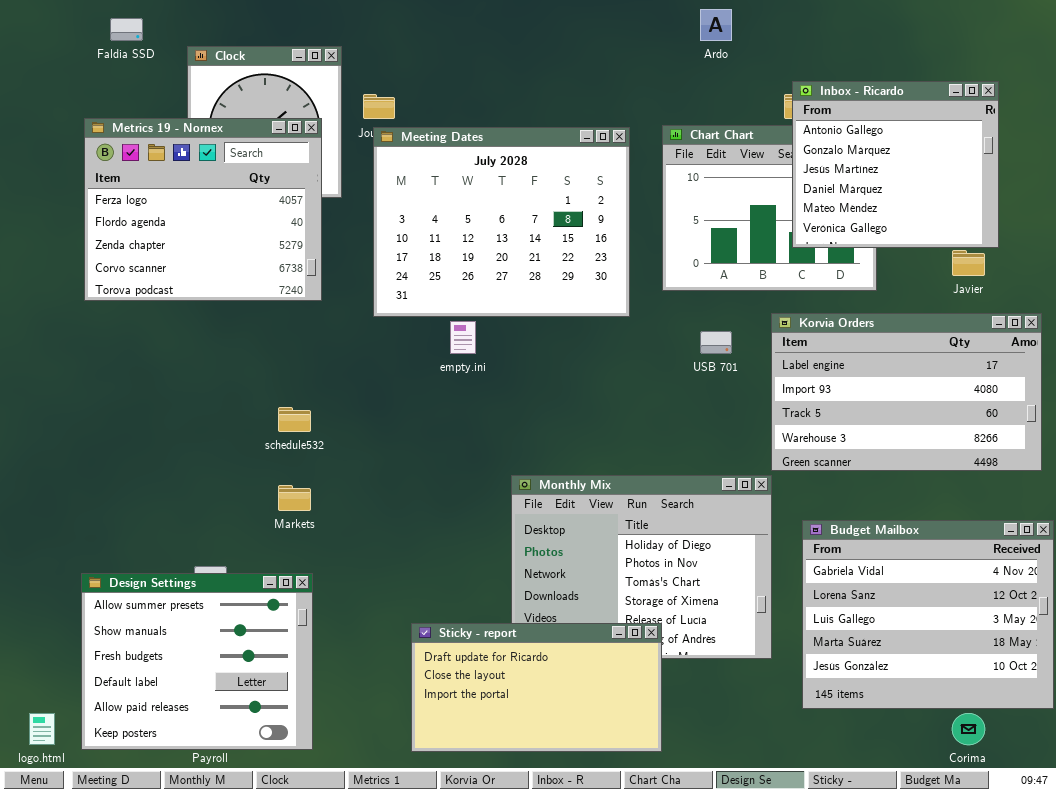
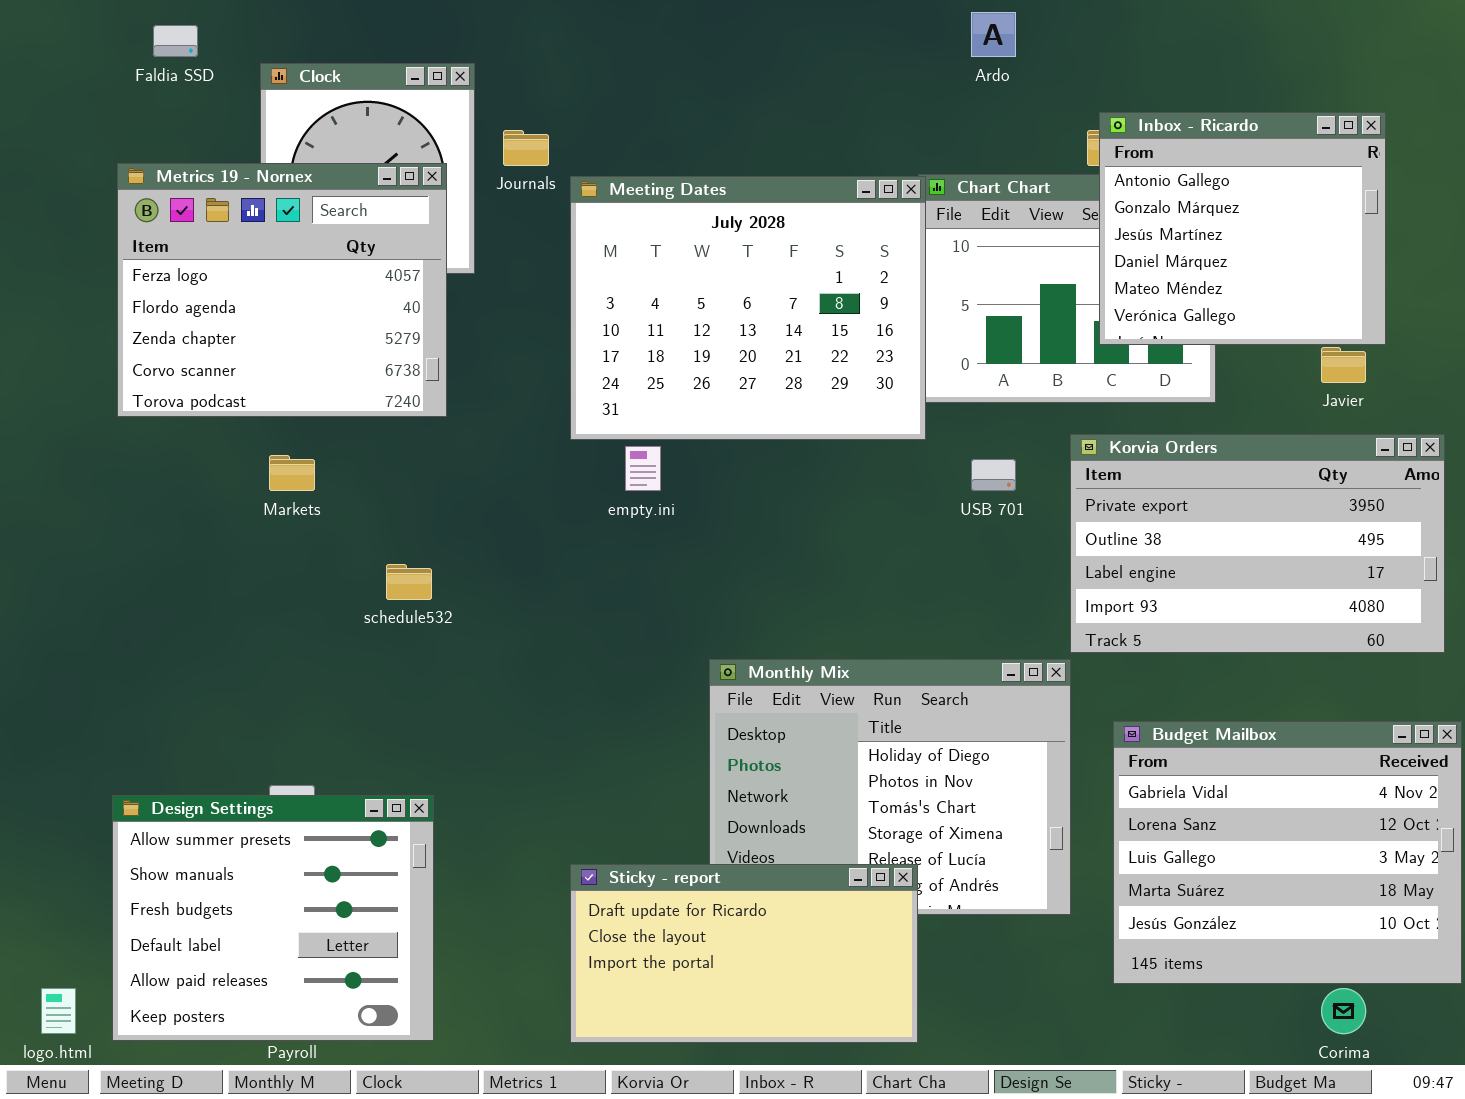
Meeting Dates: [373,127,630,317] -> [570,176,926,440], moved
Korvia Orders: [771,313,1042,471] -> [1070,434,1445,653], scrolled up 2 rows
Markets: [278,485,311,511] -> [269,455,315,491], moved

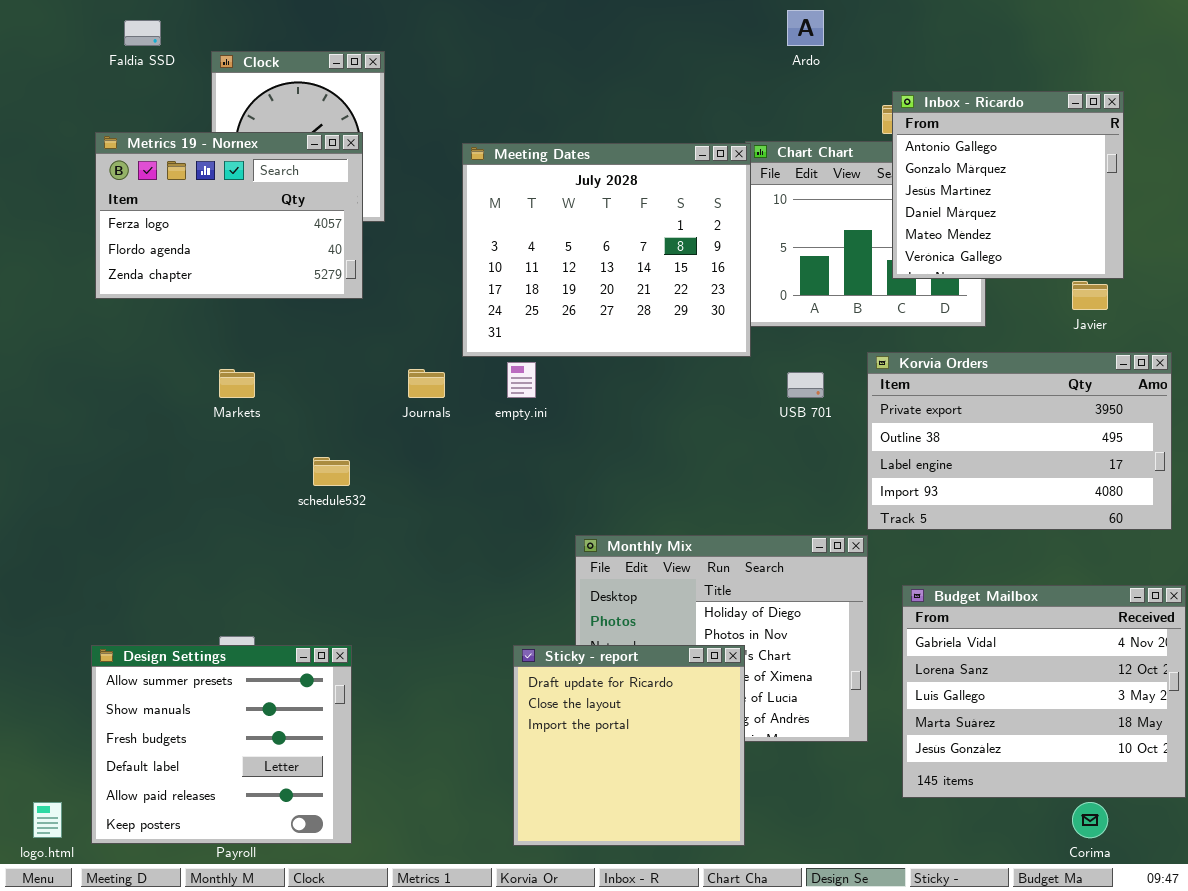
Journals: [503,130,549,166] -> [408,369,445,398], moved
Metrics 19 - Nornex: [117,163,447,417] -> [95,132,363,299], resized
Sticky - report: [570,864,918,1043] -> [513,645,745,846], resized

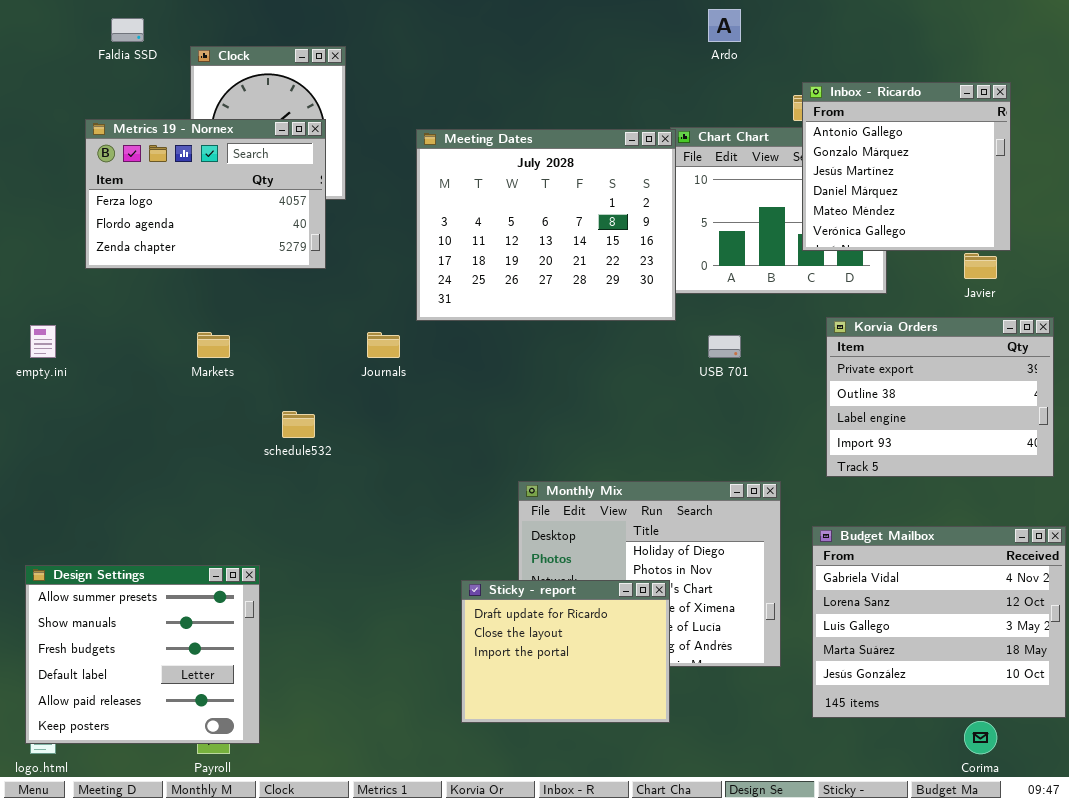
Korvia Orders: [867,352,1172,530] -> [826,317,1054,477], resized
empty.ini: [507,362,536,398] -> [30,325,56,358], moved
Design Settings: [91,645,352,844] -> [25,565,260,744], moved
Sticky - report: [513,645,745,846] -> [461,580,670,723], resized

